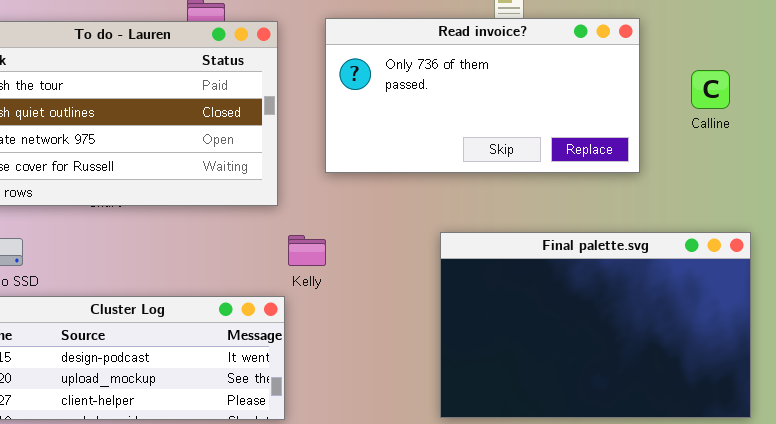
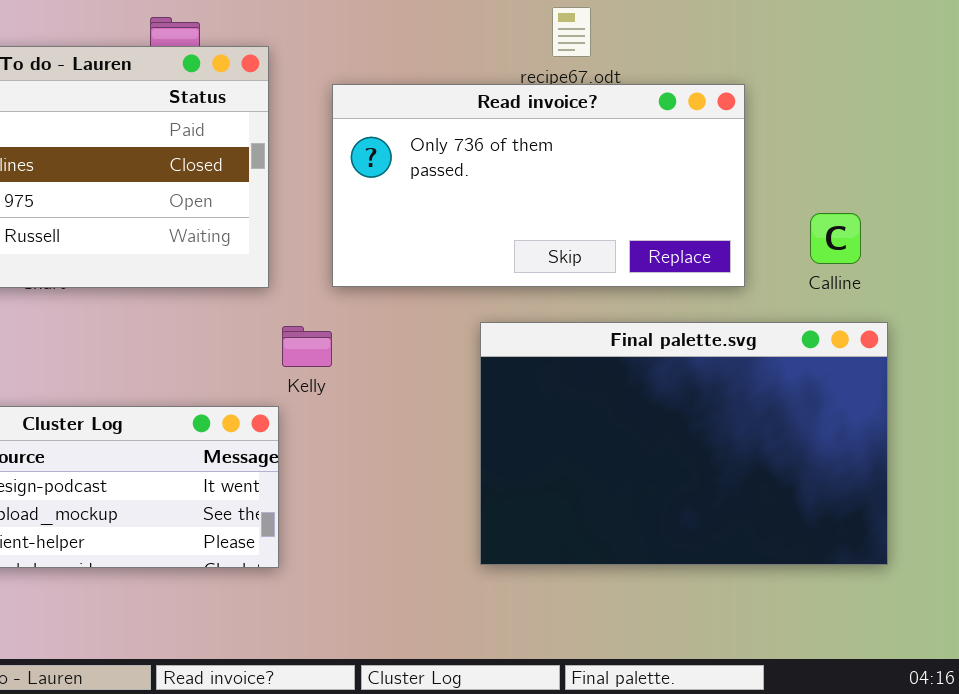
Read invoice?: [325,18,640,173] -> [332,84,745,287], moved
Calline: [691,70,730,109] -> [810,213,861,264], moved

